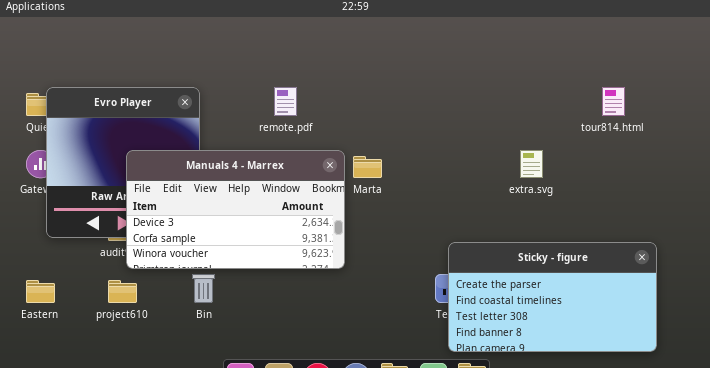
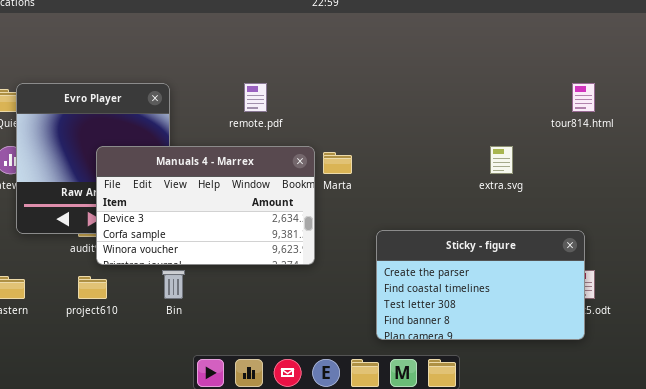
Sticky - figure: [448,242,657,352] -> [376,230,585,340], moved

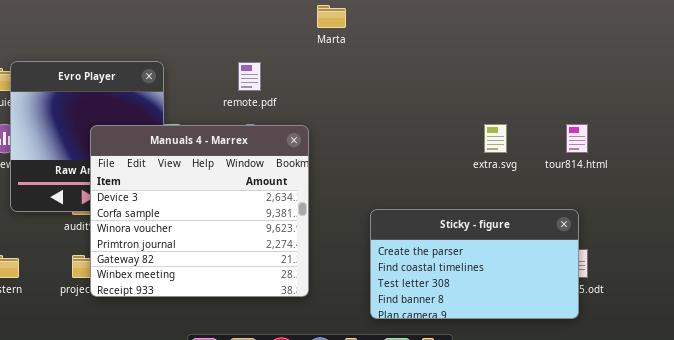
tour814.html: [572,83,595,112] -> [566,124,588,153], moved
Manuals 4 - Marrex: [96,146,315,265] -> [90,125,309,297], resized
Marta: [323,152,352,174] -> [317,5,346,28], moved

